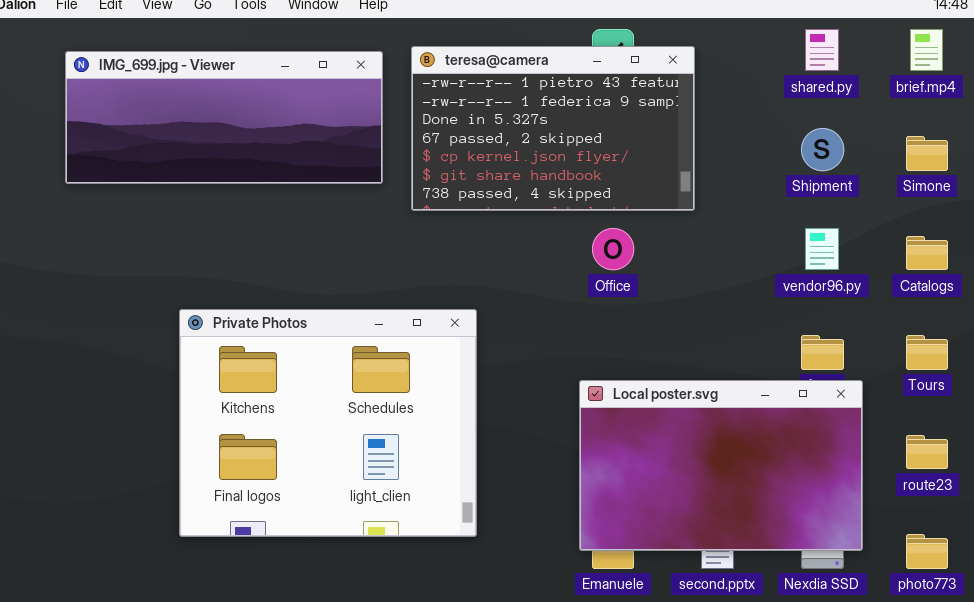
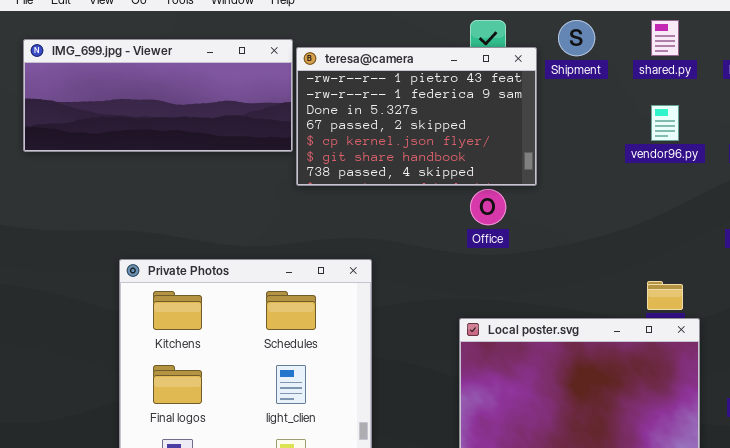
teresa@camera: [411,46,695,211] -> [296,47,537,186], moved
Shipment: [801,128,844,171] -> [558,20,595,56], moved
vendor96.py: [805,228,839,270] -> [651,105,679,141], moved

